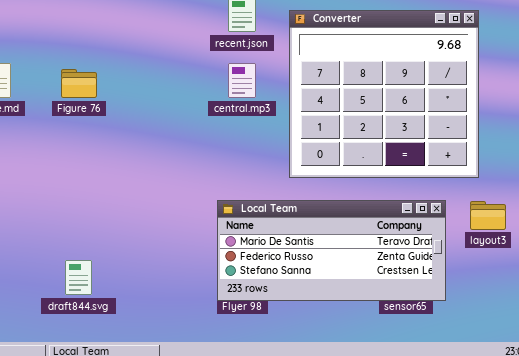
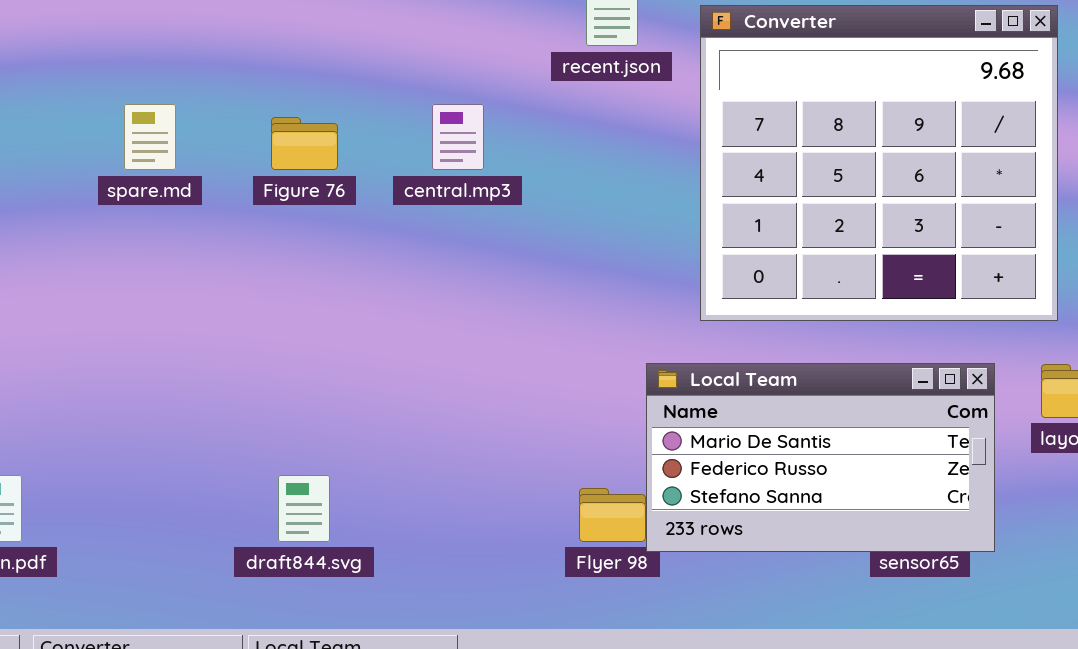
central.mp3: [228,63,256,98] -> [432,104,484,170], moved
Local Team: [217,200,446,301] -> [646,363,995,552], resized

